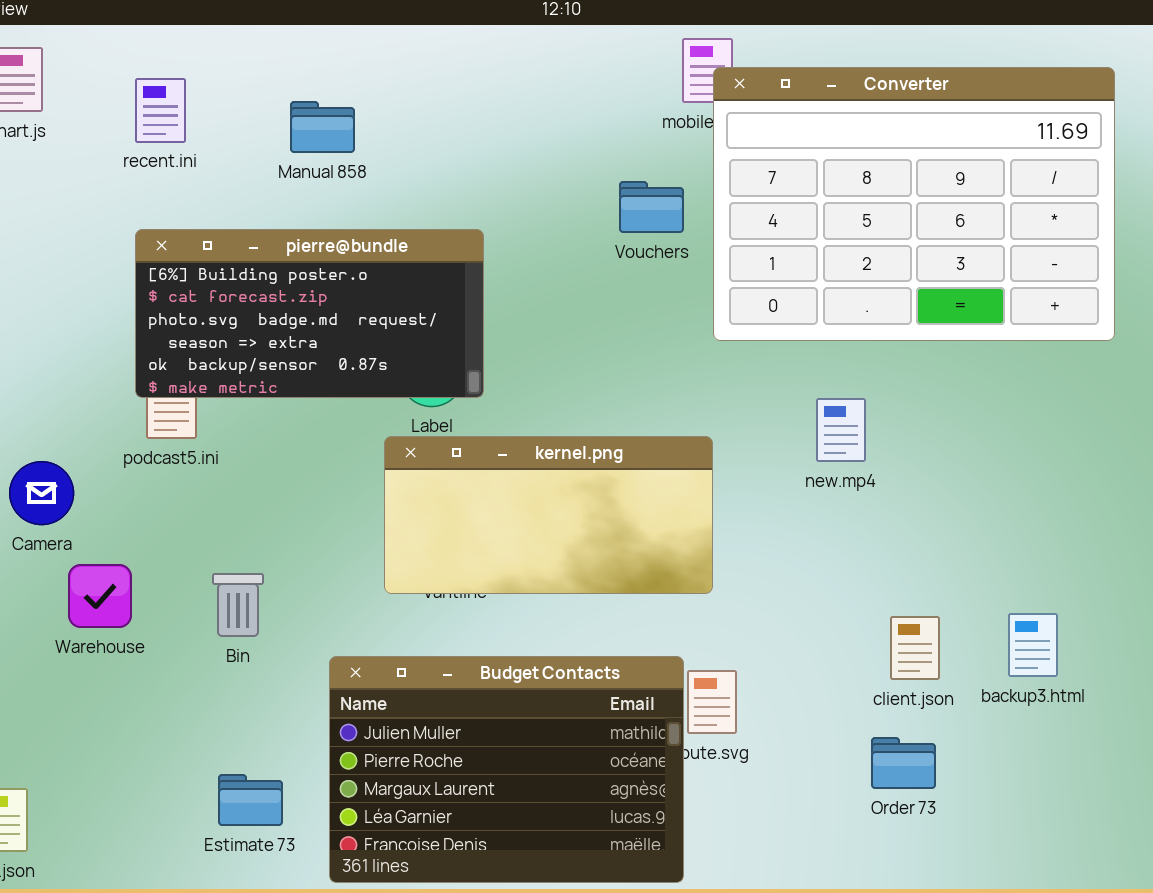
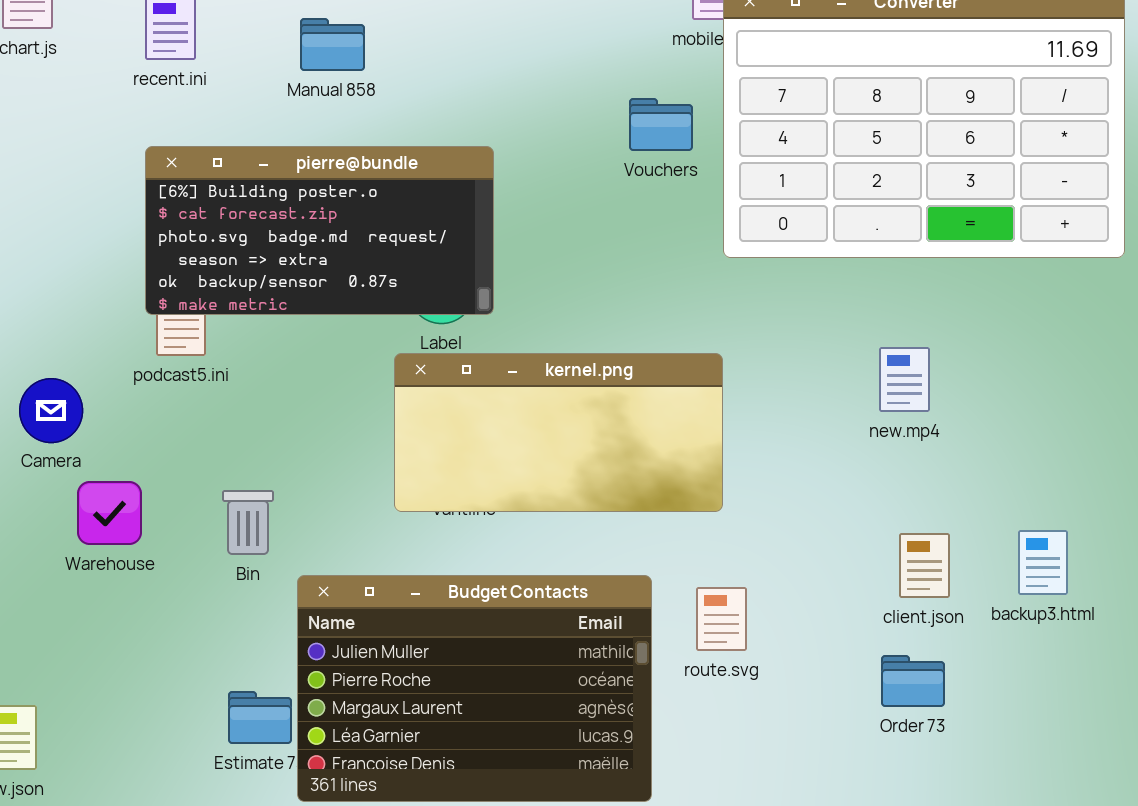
new.mp4: [816,398,866,462] -> [879,347,930,412], moved
Budget Contacts: [329,656,684,883] -> [297,575,652,802], moved

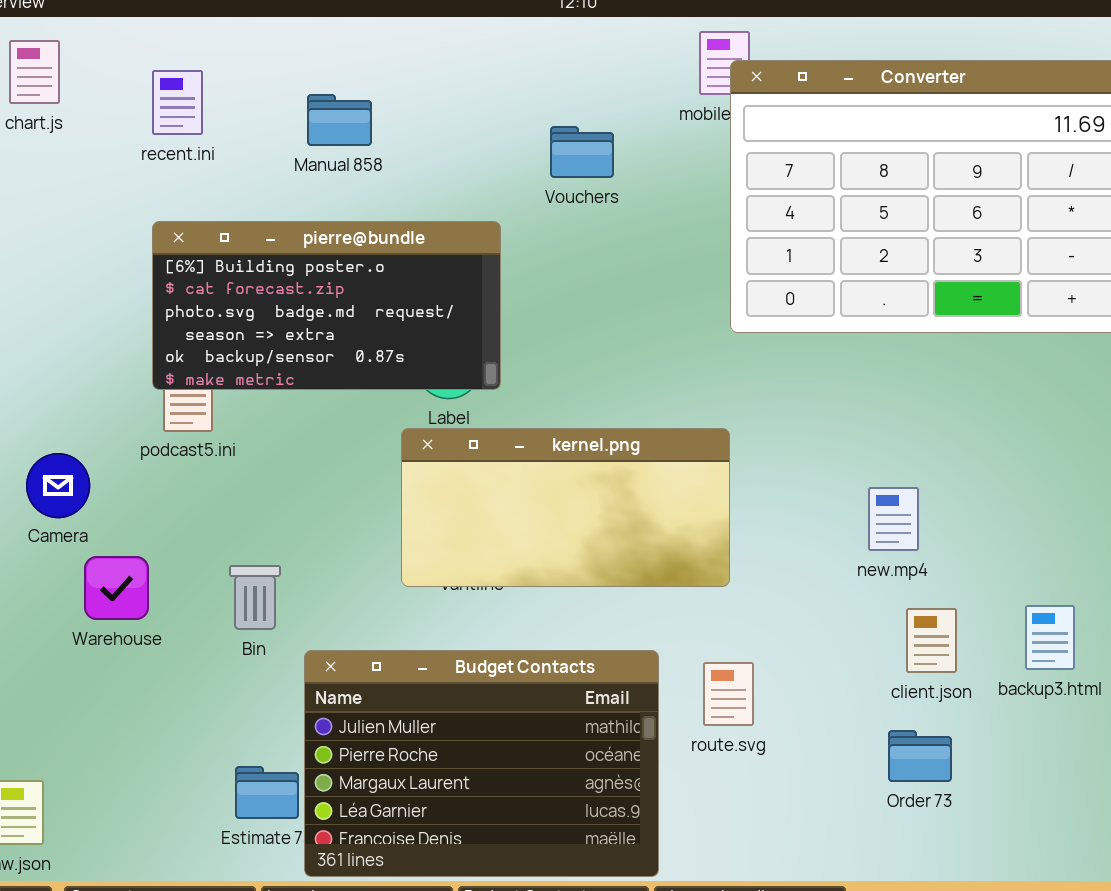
Vouchers: [629,98,693,151] -> [550,126,614,178], moved
new.mp4: [879,347,930,412] -> [868,487,919,551], moved

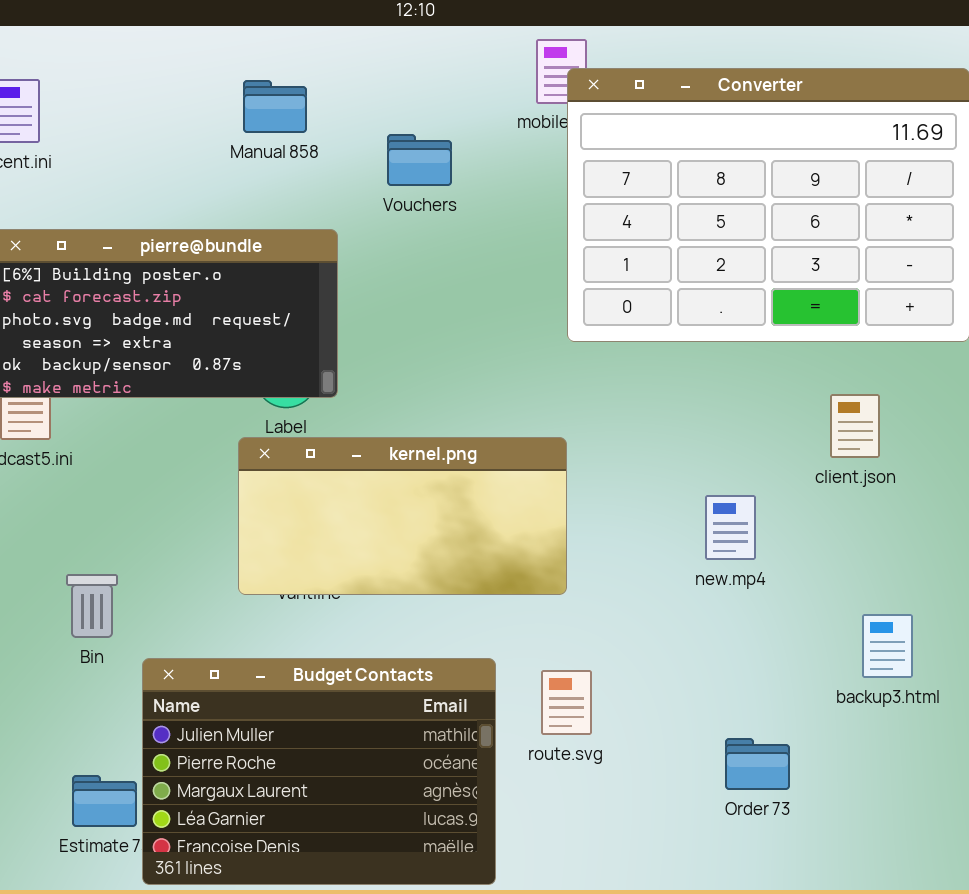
Manual 858: [307,94,372,146] -> [243,80,307,133], moved
client.json: [906,608,957,673] -> [830,394,880,458], moved

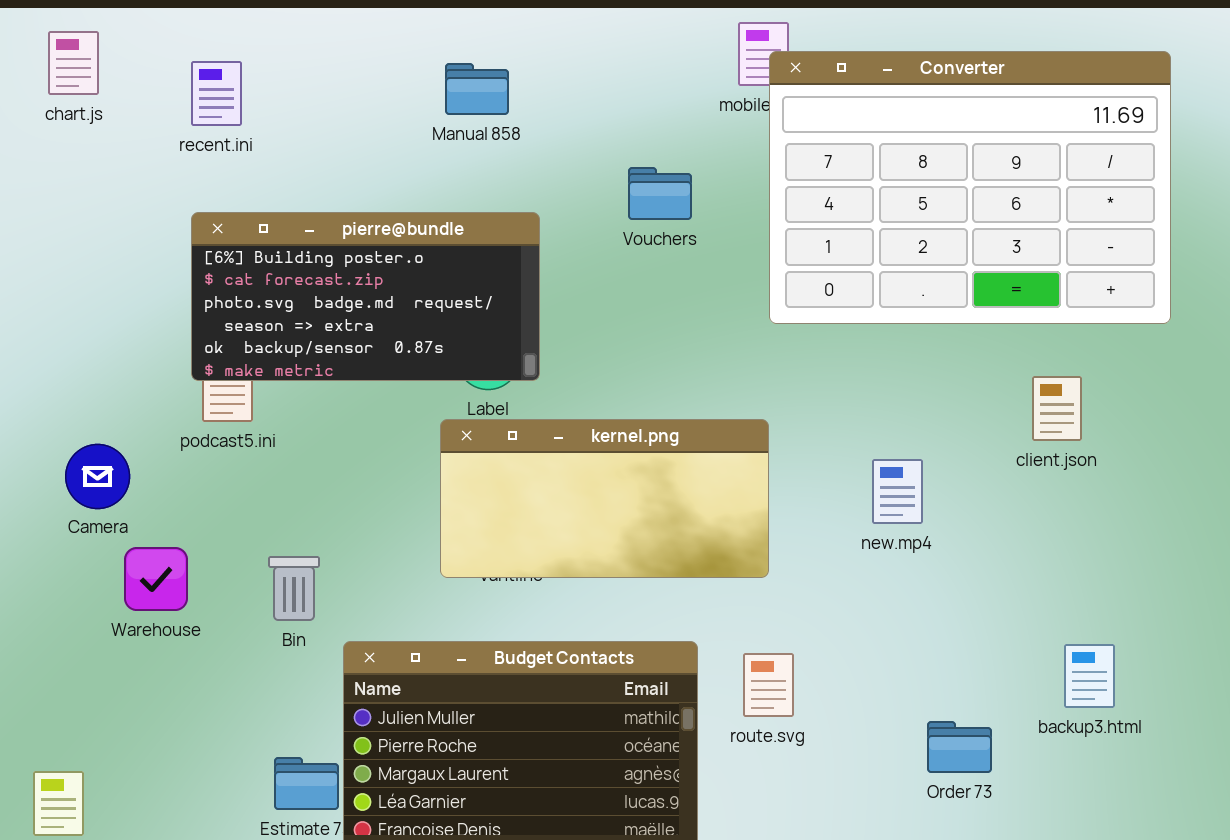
Vouchers: [387,134,452,186] -> [628,167,692,220], moved
new.mp4: [705,495,756,560] -> [872,459,923,524], moved
backup3.html: [862,614,913,678] -> [1064,644,1115,708], moved

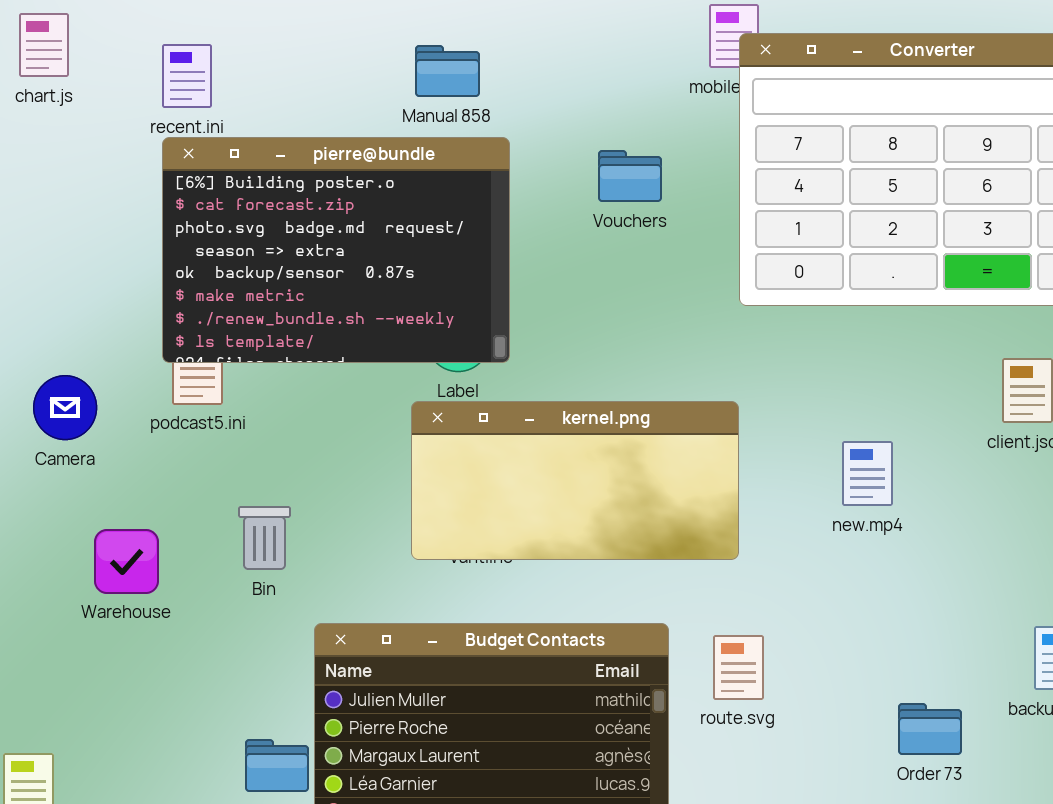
pierre@bundle: [191,212,540,381] -> [162,137,510,363], resized
Camera: [65,444,130,509] -> [33,375,97,440], moved
Bin: [268,556,320,621] -> [238,506,291,570], moved

